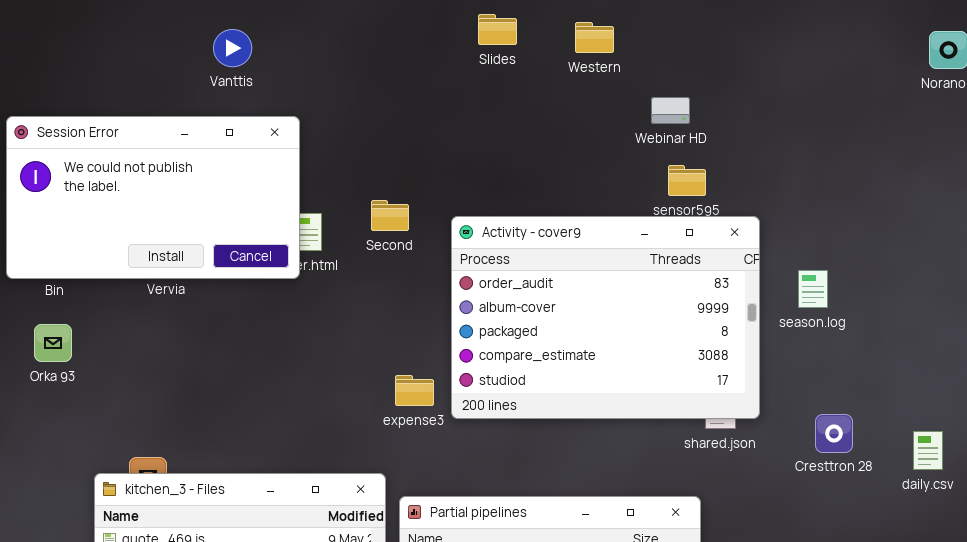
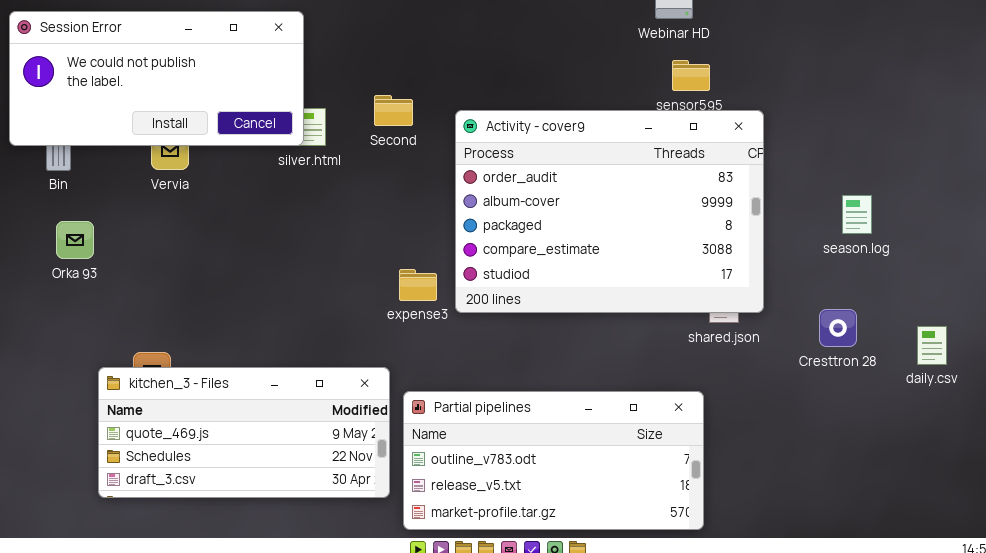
Session Error: [6,116,300,279] -> [9,11,304,146], resized
season.log: [798,270,828,308] -> [842,195,872,234], moved
Orka 93: [34,324,72,362] -> [56,221,94,259], moved

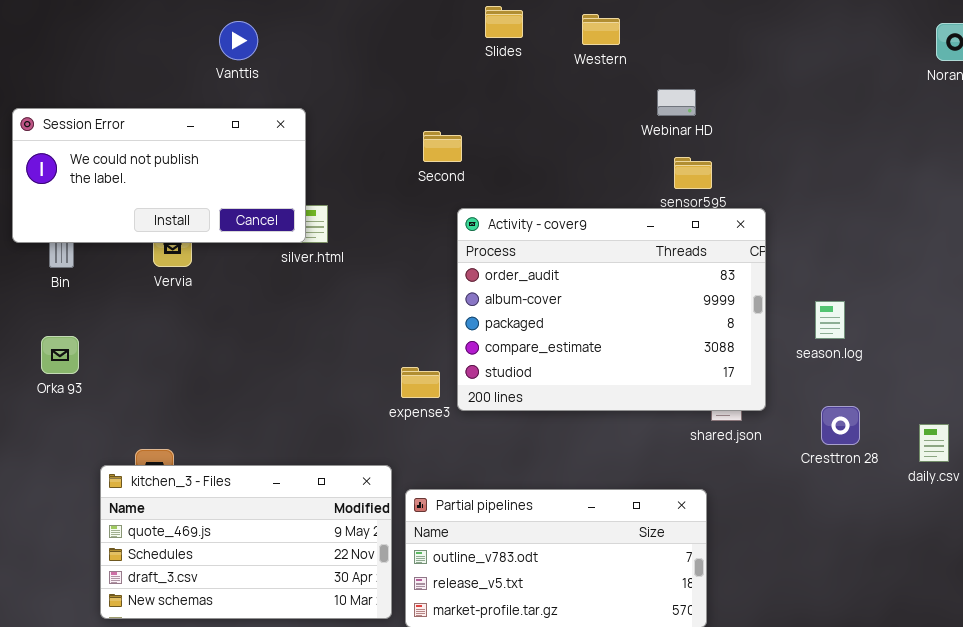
Second: [374,95,413,126] -> [423,131,462,162], moved
season.log: [842,195,872,234] -> [815,301,845,339], moved
Orka 93: [56,221,94,259] -> [41,336,79,374], moved
kitchen_3 - Files: [98,367,390,498] -> [100,465,392,619], resized

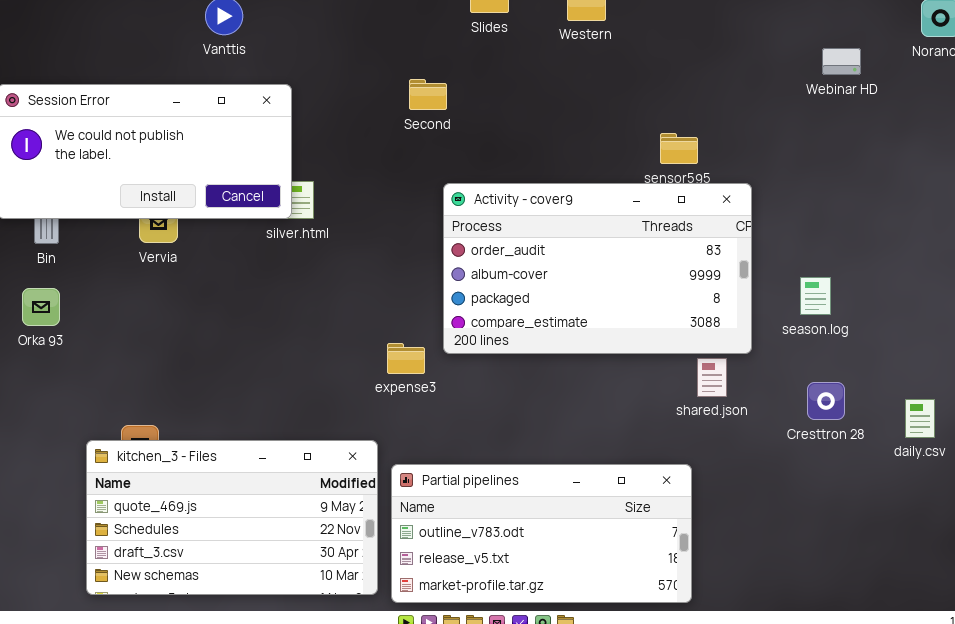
Webinar HD: [657,89,696,116] -> [822,48,861,75], moved
Second: [423,131,462,162] -> [409,79,447,110], moved
Activity - cover9: [457,208,766,411] -> [443,183,752,354], resized
Orka 93: [41,336,79,374] -> [22,288,60,326], moved

